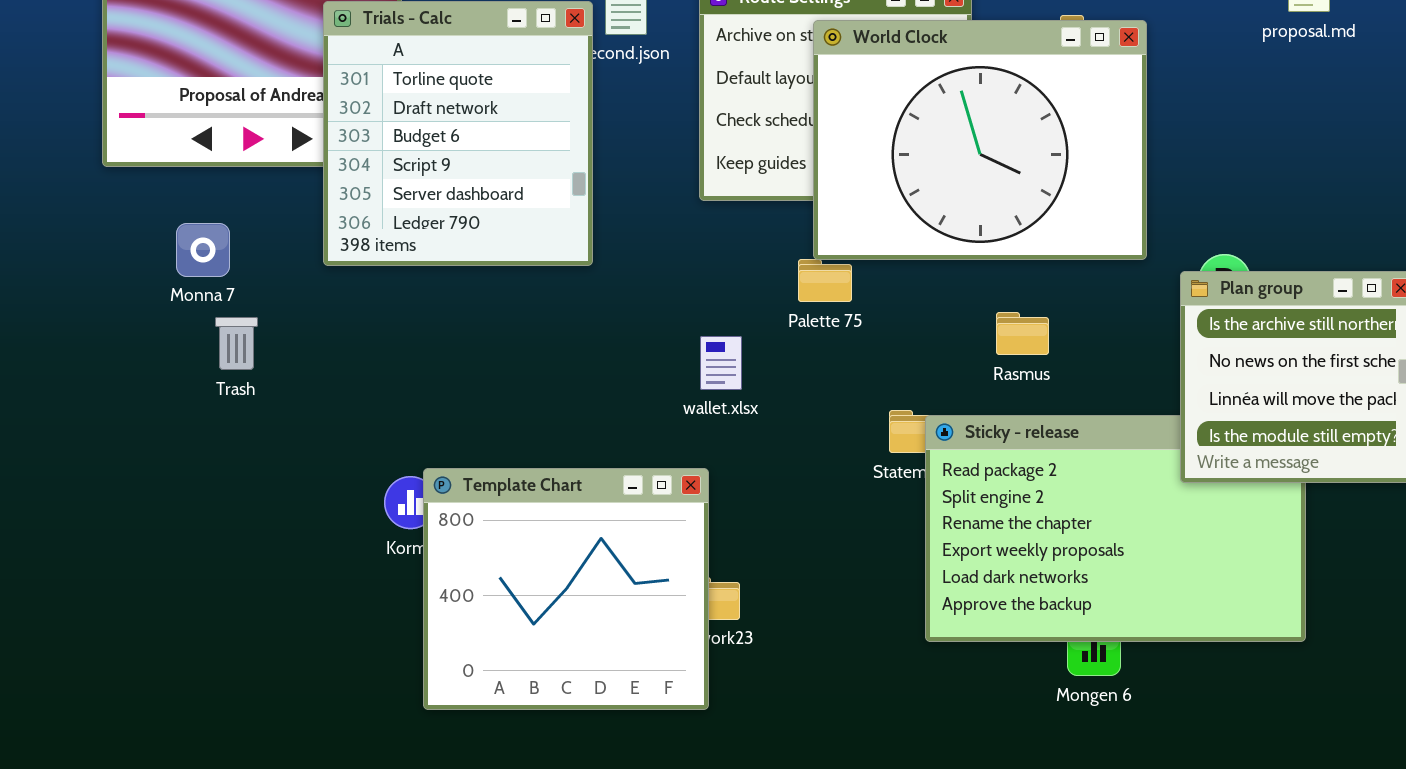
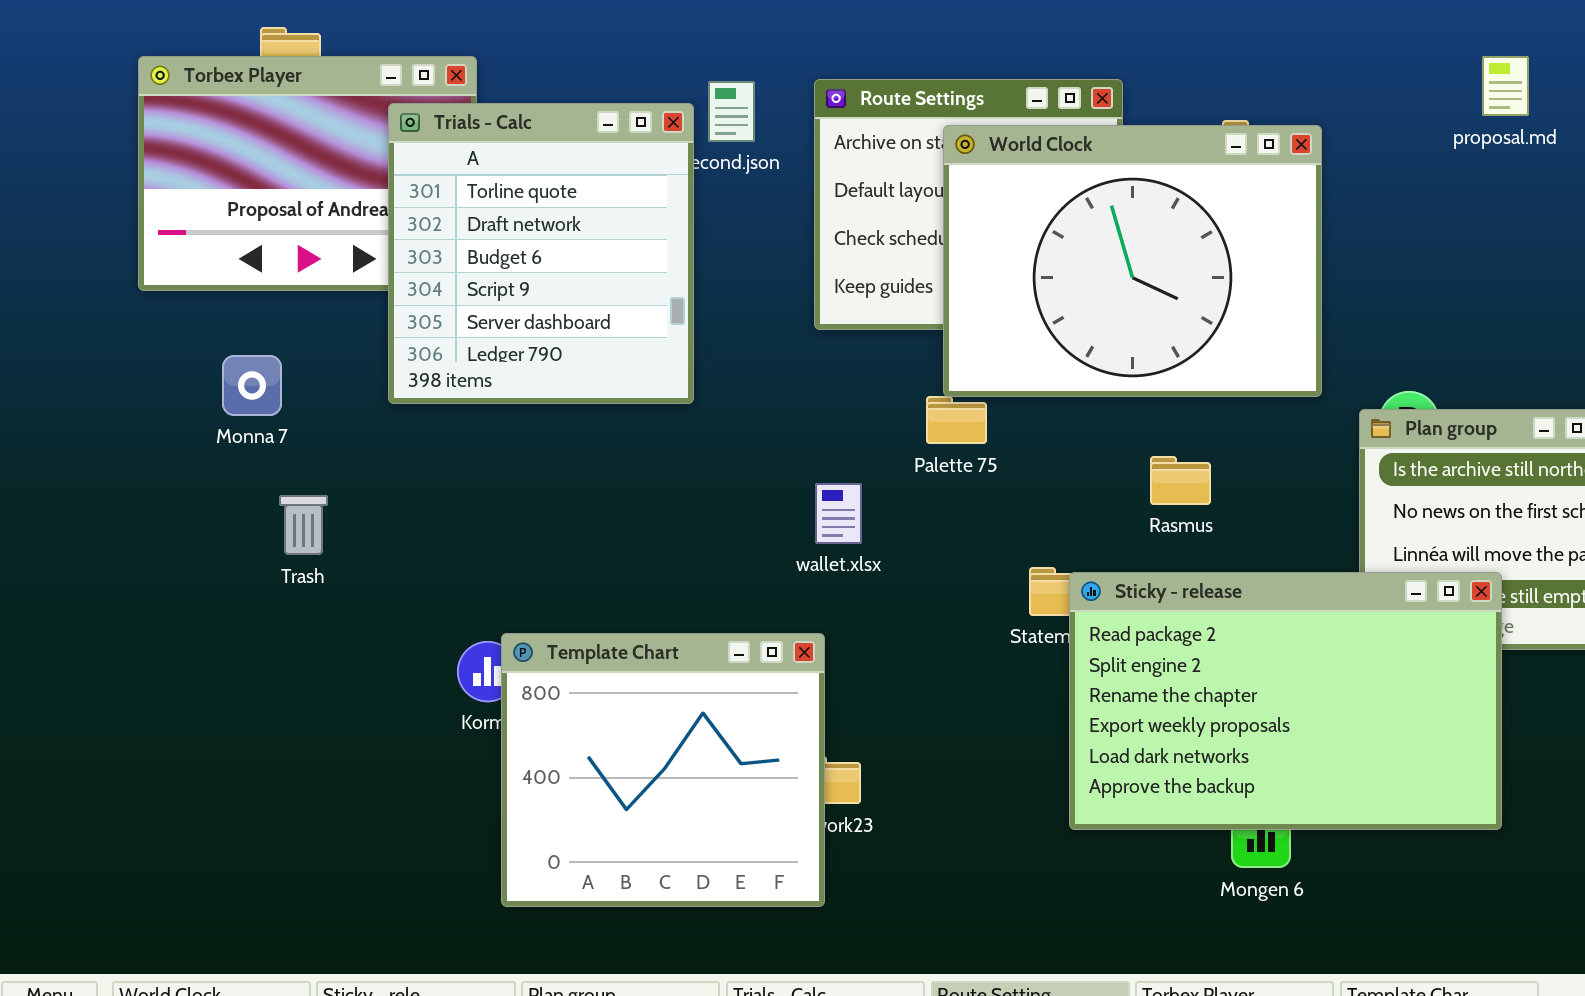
Trash: [215,317,258,370] -> [279,495,328,555], moved
Sticky - release: [925,415,1306,642] -> [1069,572,1502,830], raised

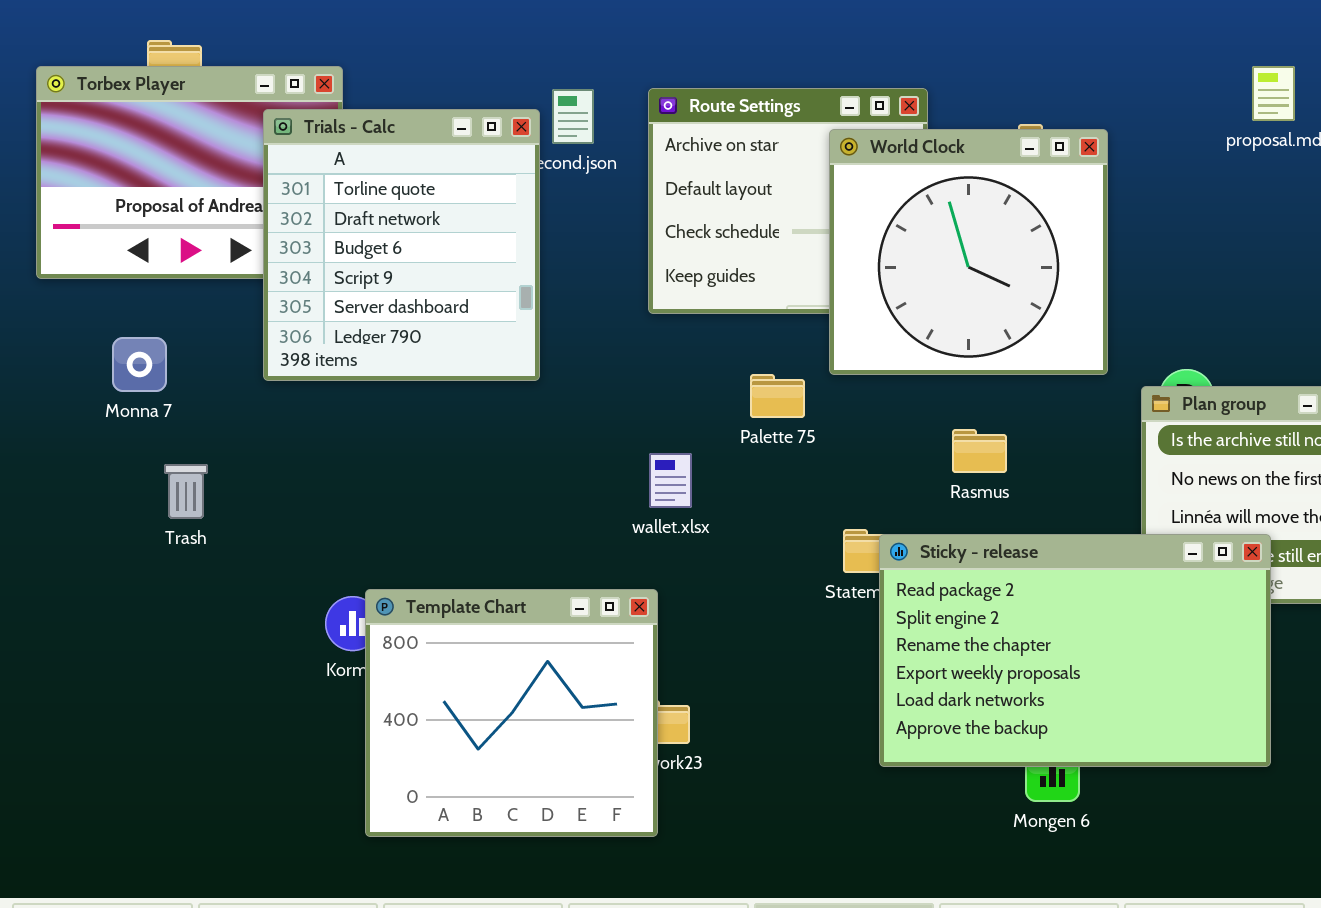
World Clock: [943,125,1322,397] -> [829,129,1108,375], resized

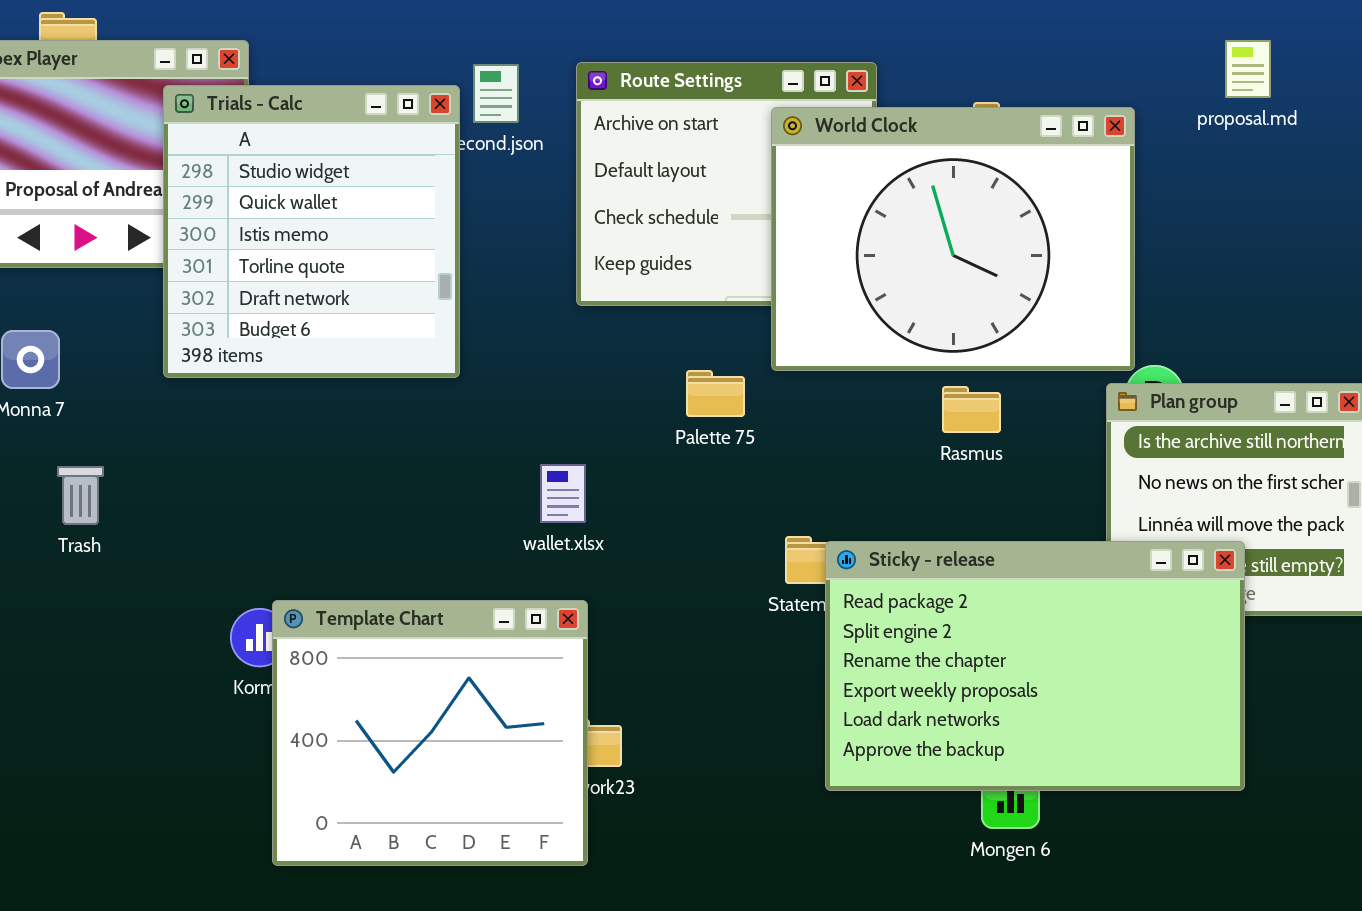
Trials - Calc: [263,109,540,381] -> [163,85,460,378], scrolled up 3 rows
World Clock: [829,129,1108,375] -> [771,107,1135,371], resized
Rasmus: [952,429,1007,473] -> [942,386,1001,433], moved
wallet.xlsx: [649,453,692,508] -> [540,464,586,523], moved

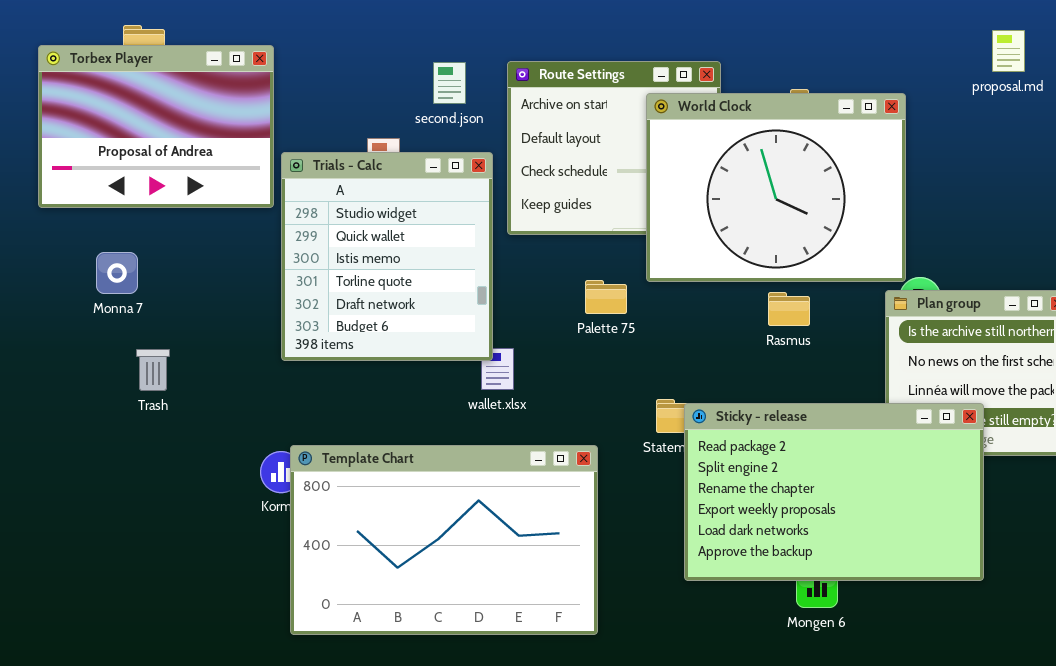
proposal.md: [1225,40,1271,98] -> [992,30,1025,72], moved
Trials - Calc: [163,85,460,378] -> [281,152,493,361], moved
Template Chart: [272,600,588,866] -> [290,445,598,635], resized

